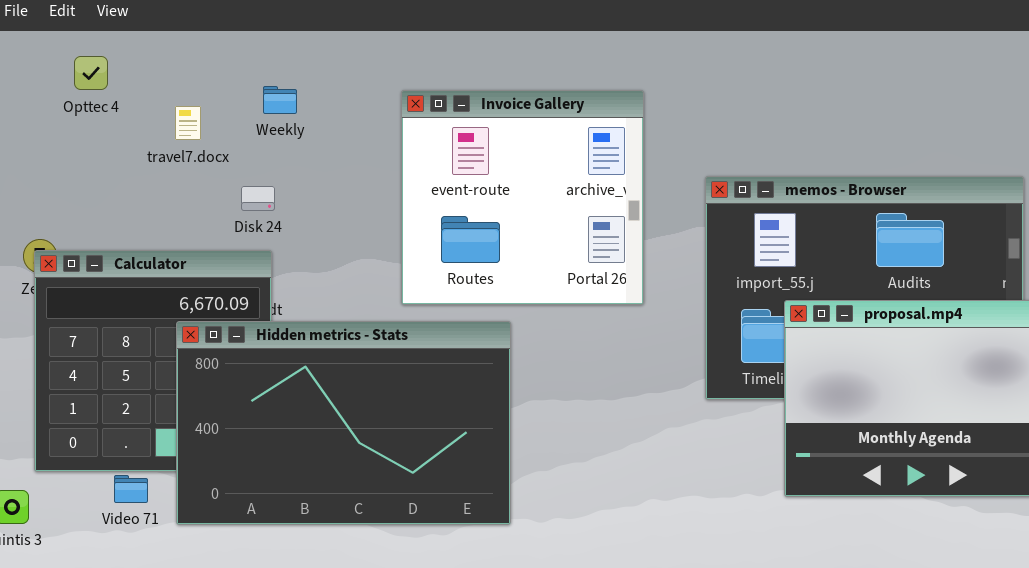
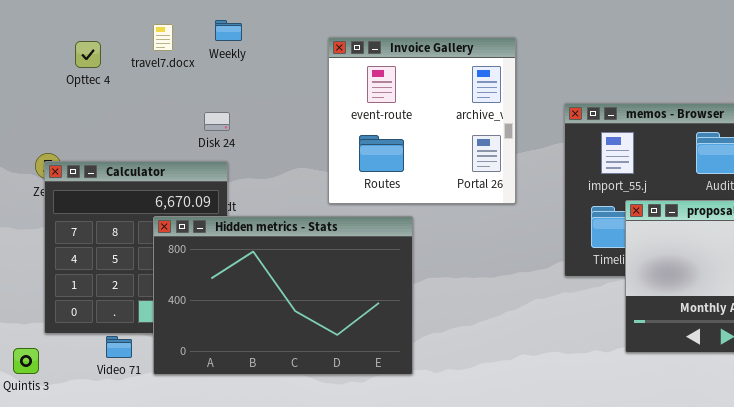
Opttec 4: [74,56,108,90] -> [75,41,101,68], moved
Weekly: [263,86,297,114] -> [215,20,242,41], moved
travel7.docx: [175,106,201,140] -> [153,24,173,51], moved

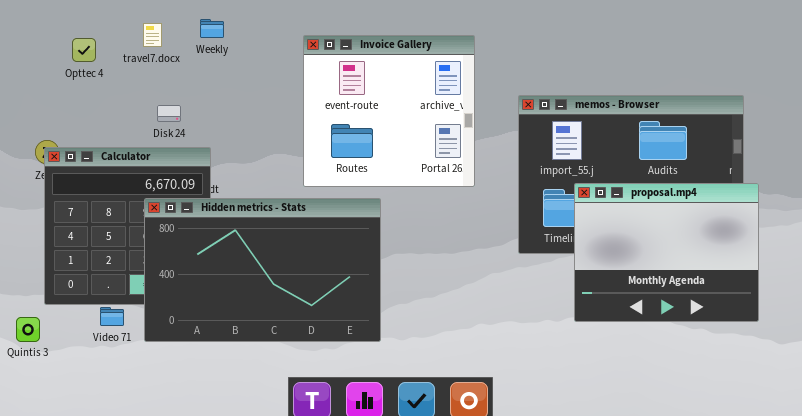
Disk 24: [204,112,230,131] -> [157,105,181,122], moved

